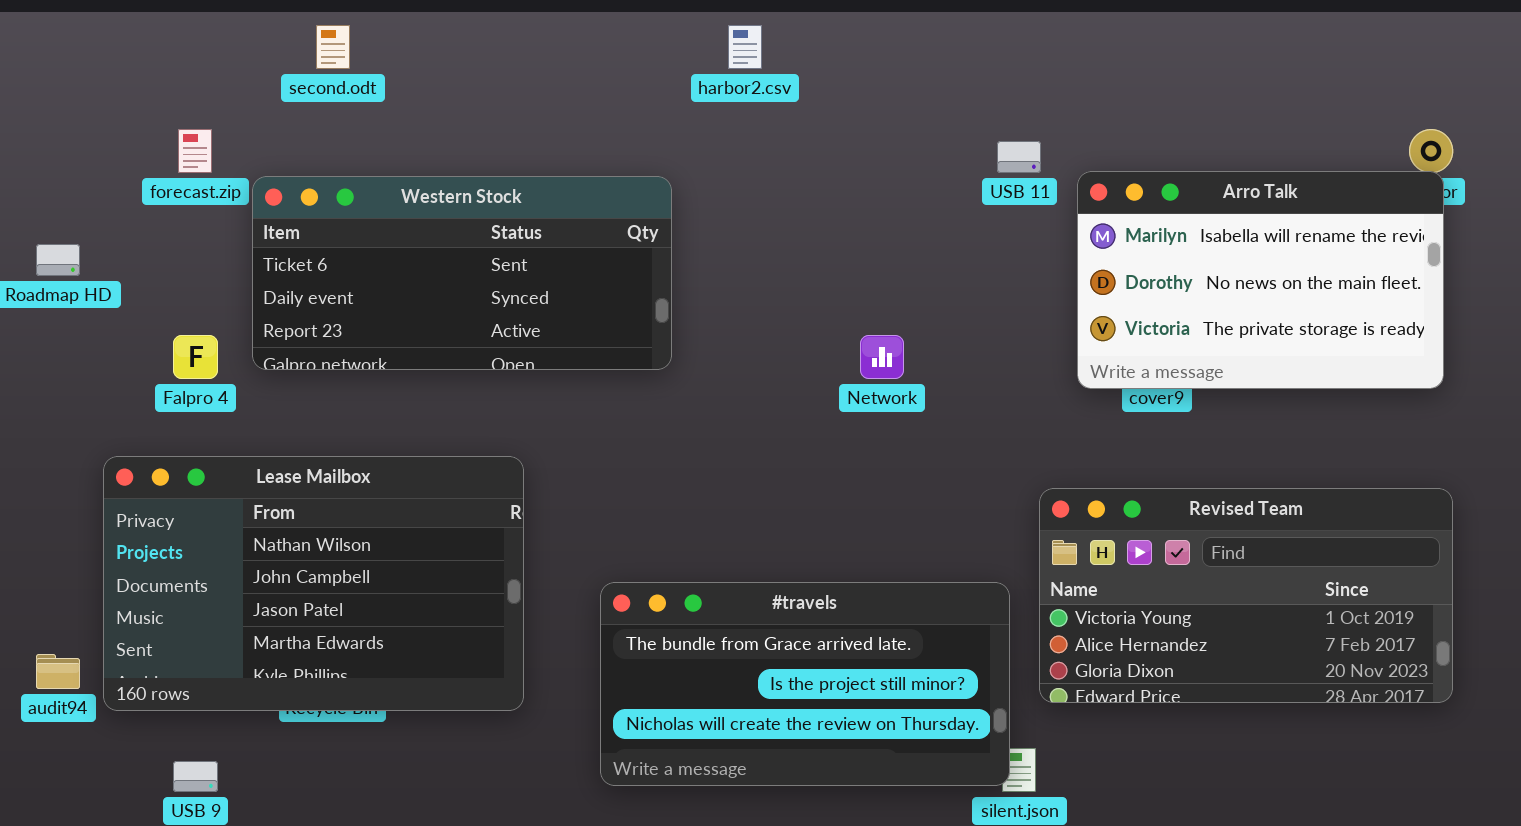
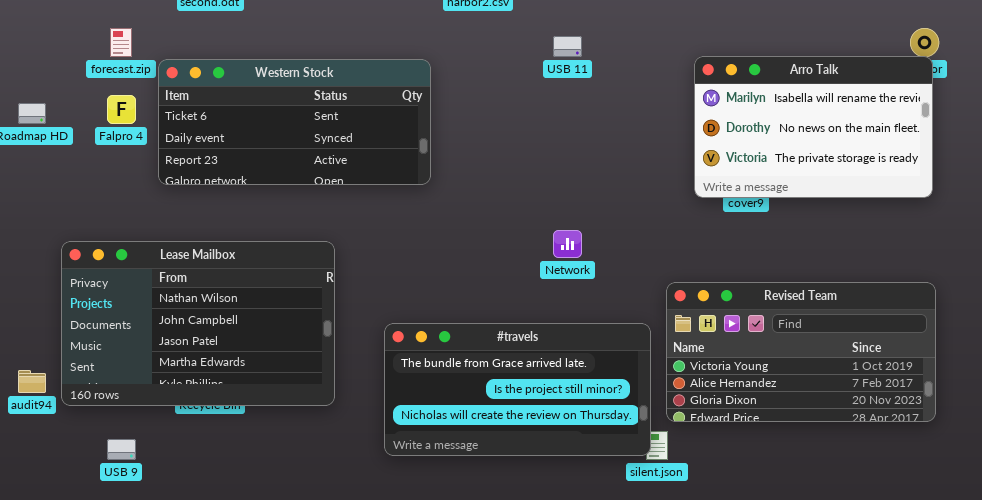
USB 11: [997,141,1041,173] -> [553,36,582,57], moved
Falpro 4: [173,335,218,379] -> [107,95,136,124], moved
Network: [860,335,904,379] -> [553,230,582,258], moved
Revised Team: [1039,488,1453,703] -> [666,282,936,422], moved

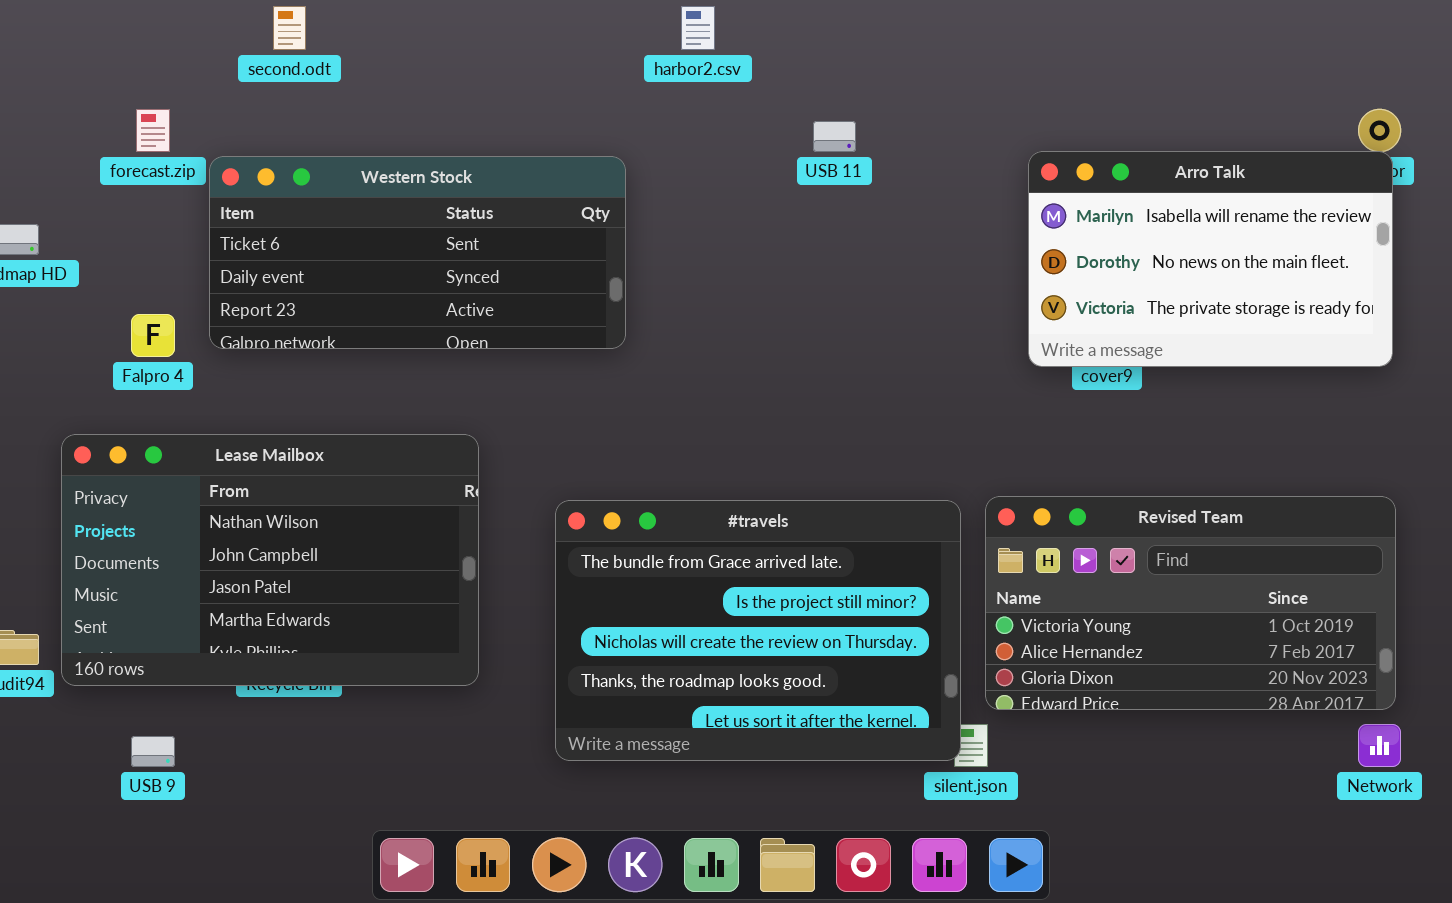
Falpro 4: [107,95,136,124] -> [131,314,175,357], moved
Network: [553,230,582,258] -> [1358,724,1401,767], moved
#travels: [384,323,651,456] -> [555,500,961,761], resized

